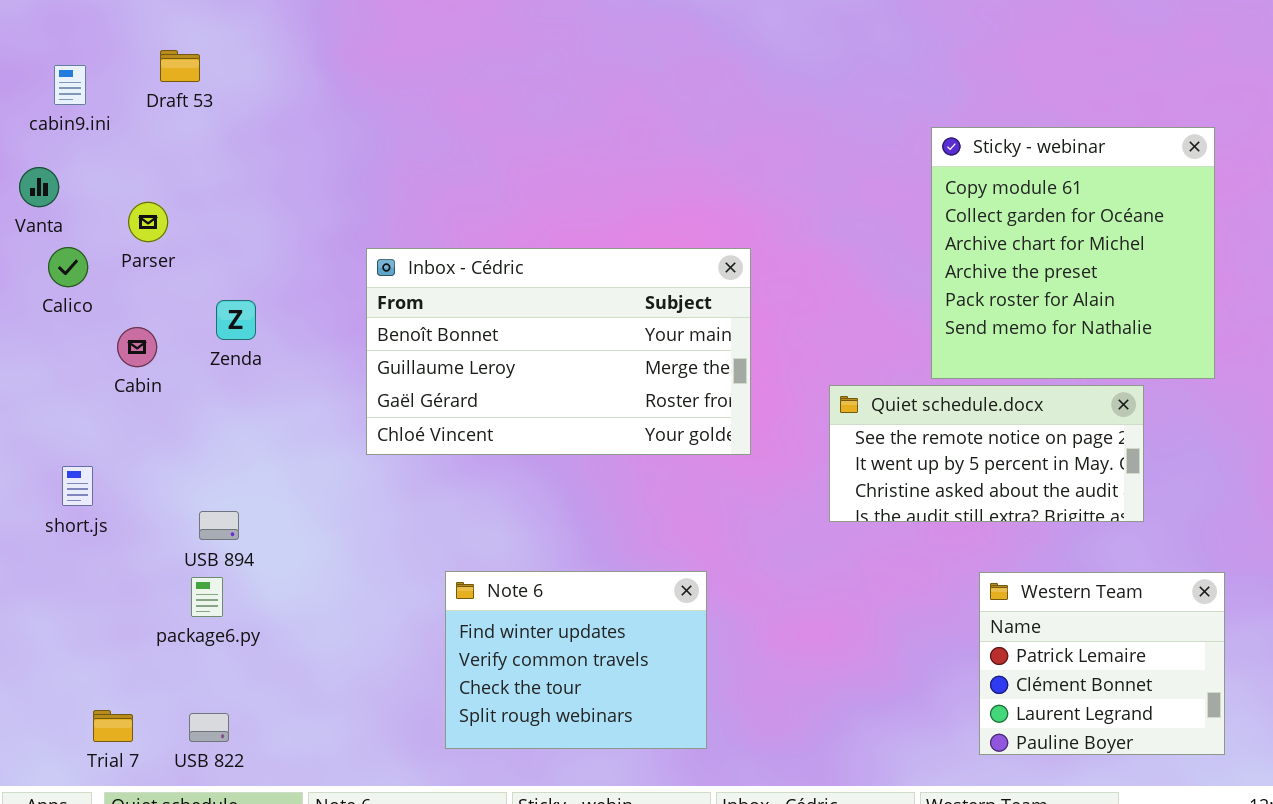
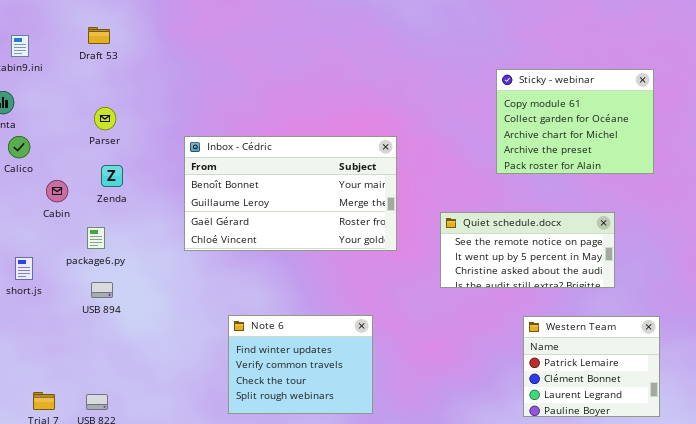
Draft 53: [160,50,200,82] -> [88,27,110,44], moved
Sticky - webinar: [931,127,1215,379] -> [496,69,654,174], resized
Parser: [128,202,168,242] -> [94,107,116,130], moved
package6.py: [191,577,223,617] -> [87,227,105,249], moved

